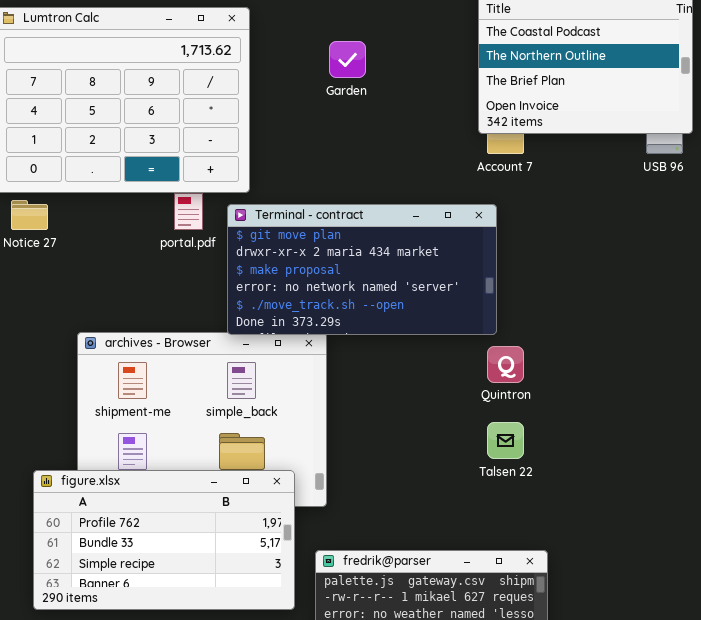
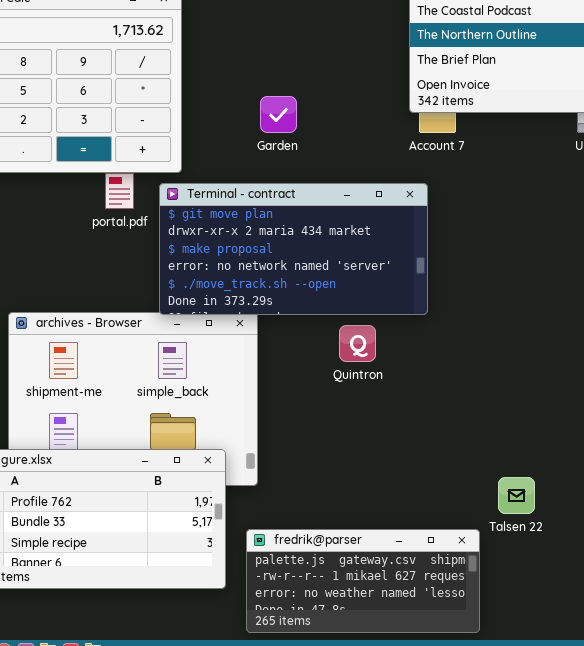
Garden: [329,41,366,78] -> [260,96,297,133], moved
Quintron: [487,346,524,383] -> [339,325,376,362], moved
Talsen 22: [487,422,524,459] -> [498,477,535,514], moved

